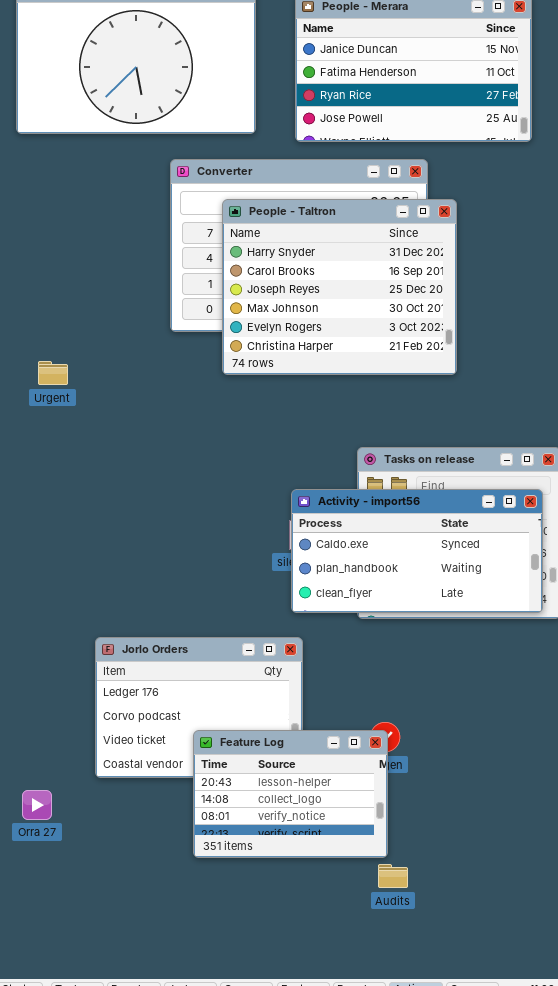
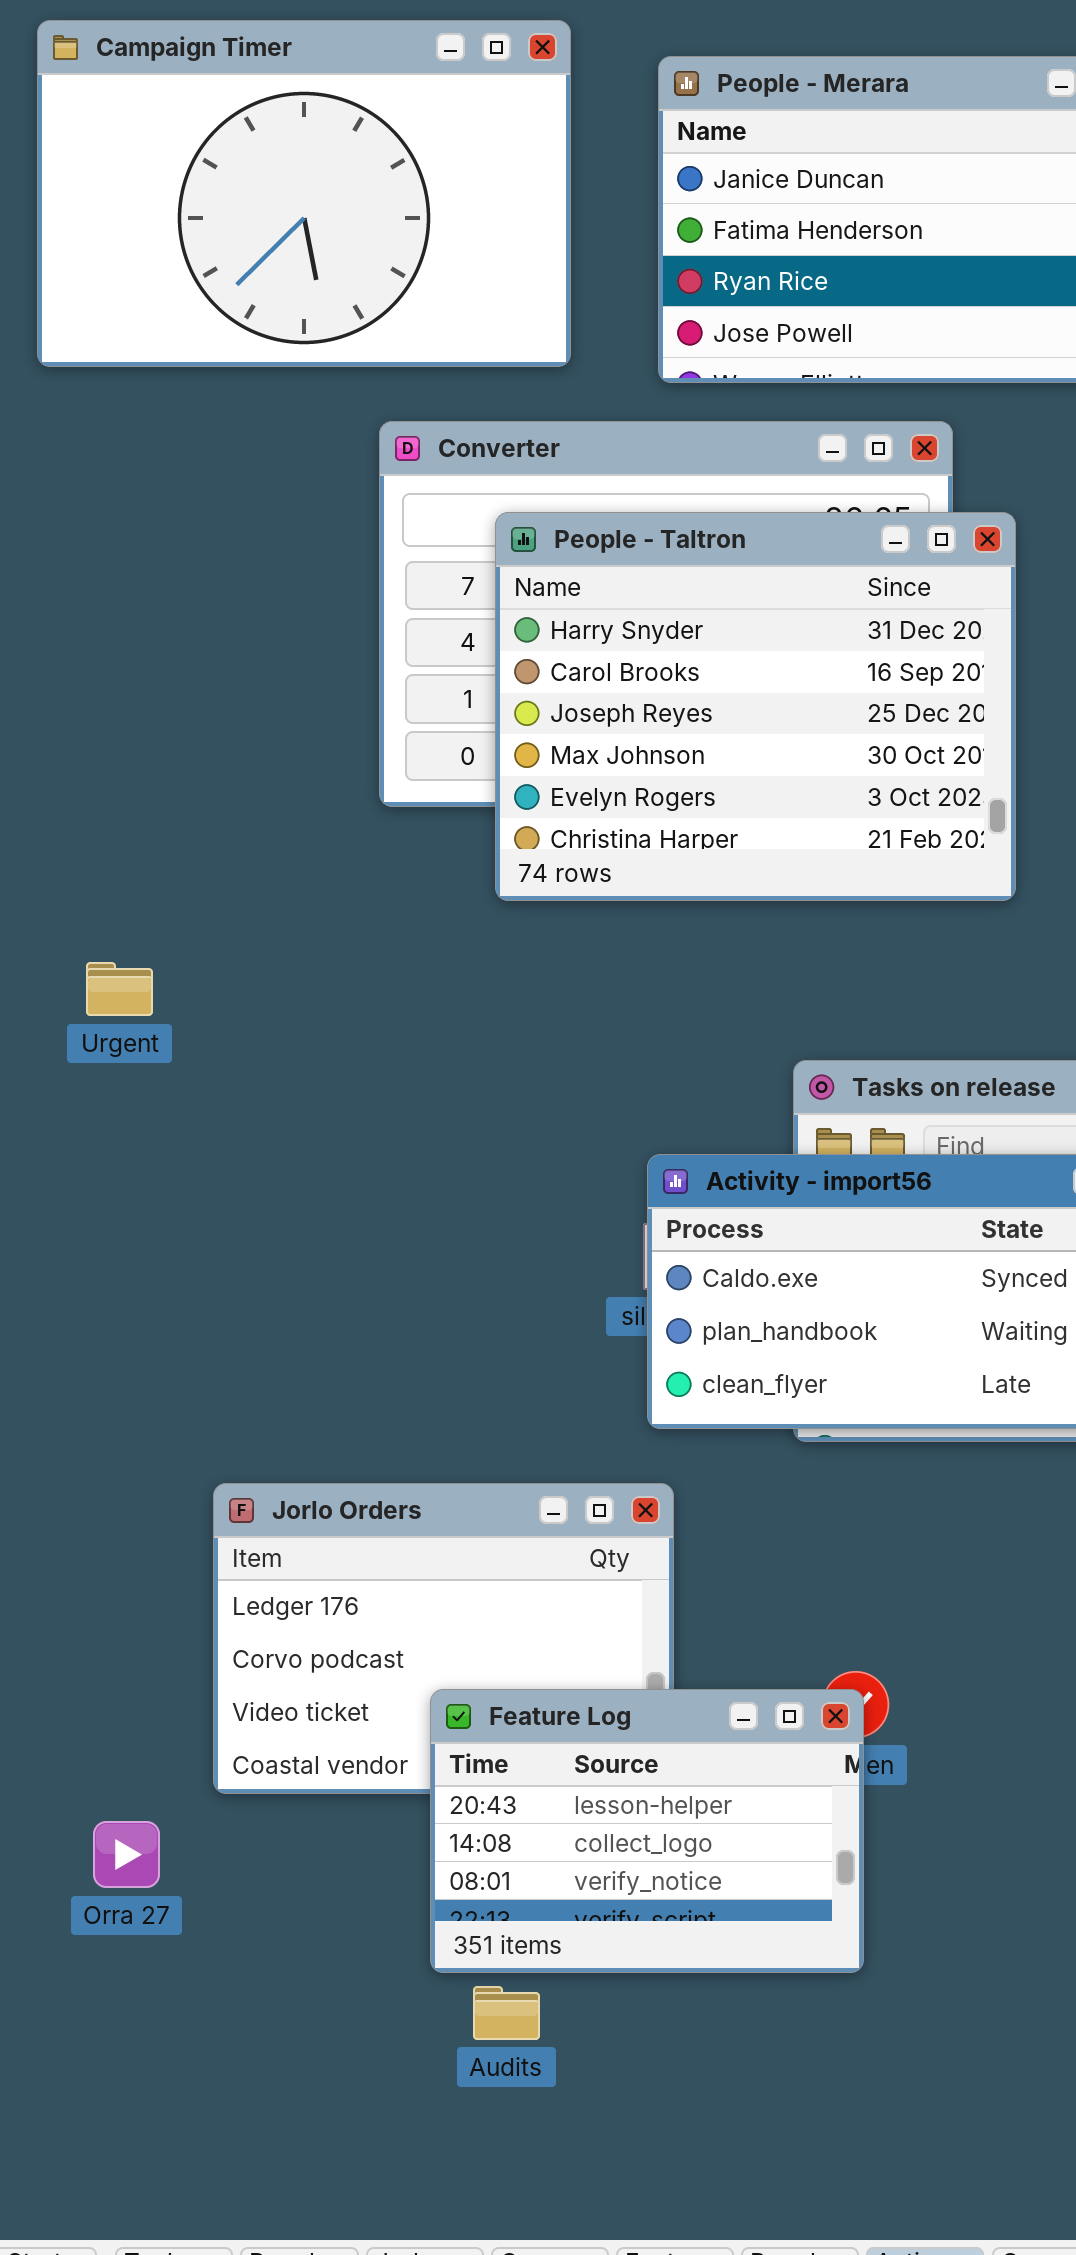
Urgent: [38,361,68,385] -> [86,962,153,1016], moved
Orra 27: [22,790,52,820] -> [93,1821,160,1888], moved
Audits: [378,864,408,888] -> [473,1986,540,2040], moved

